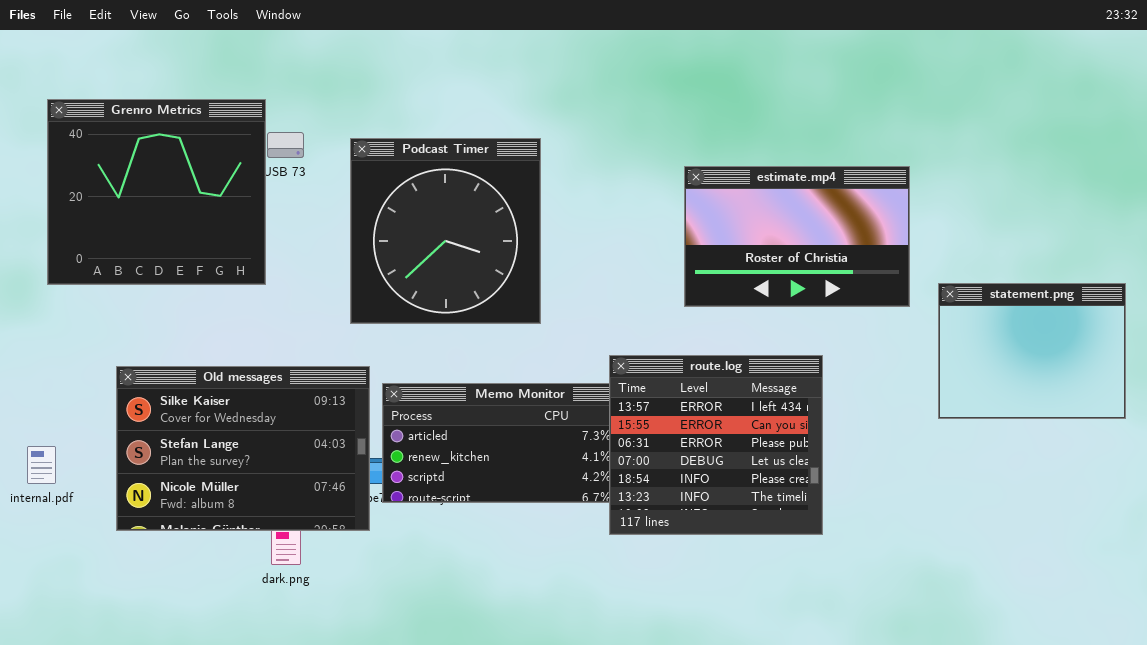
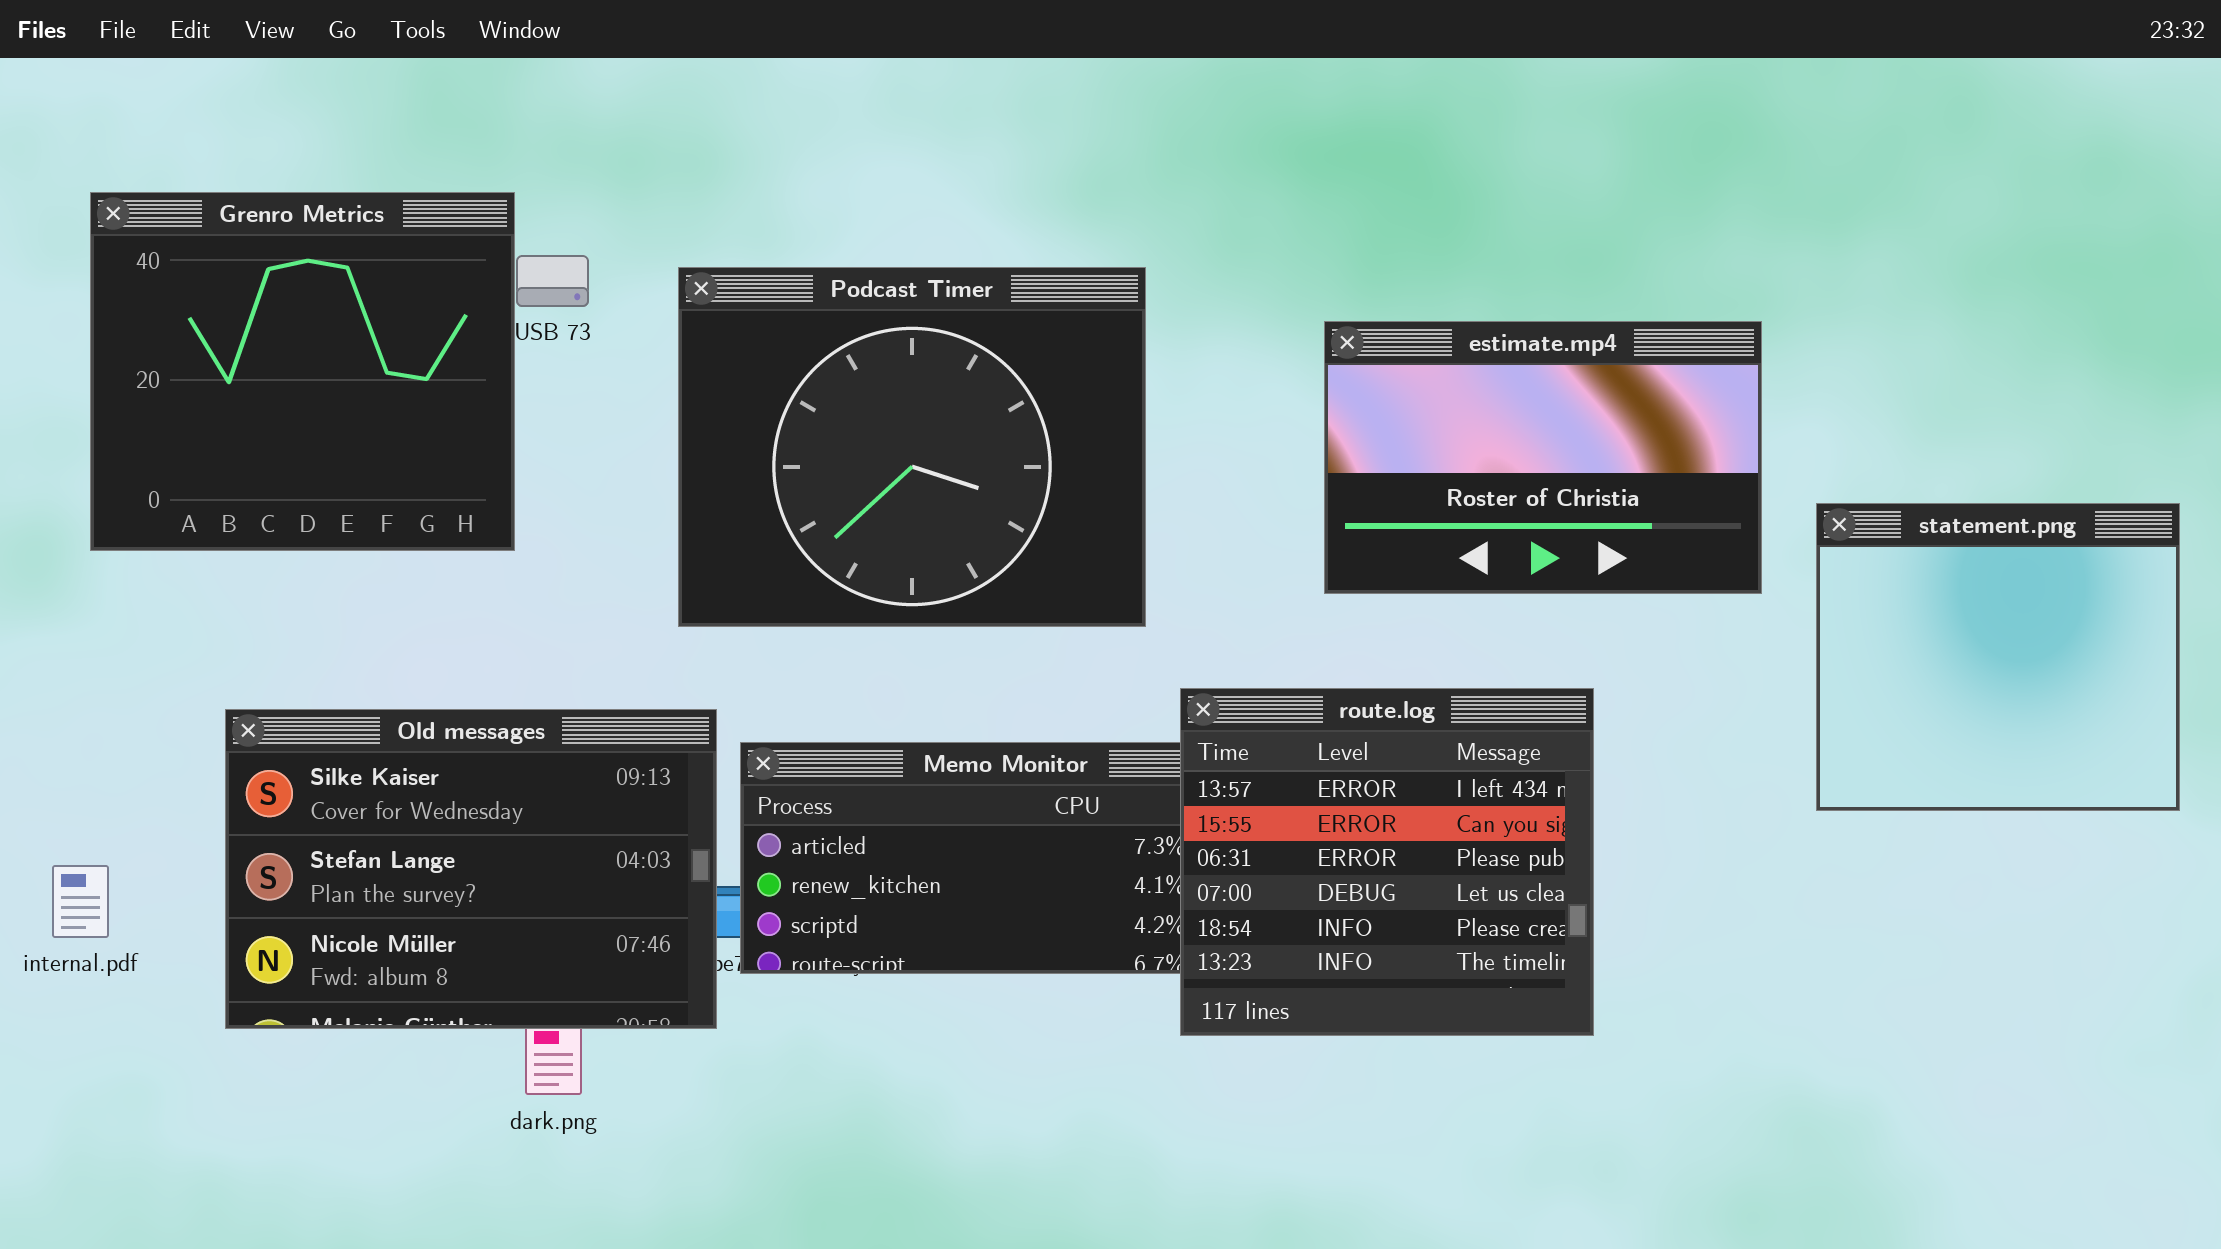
Podcast Timer: [350,138,541,324] -> [678,267,1146,627], resized
statement.png: [938,283,1126,419] -> [1816,503,2180,811], resized

